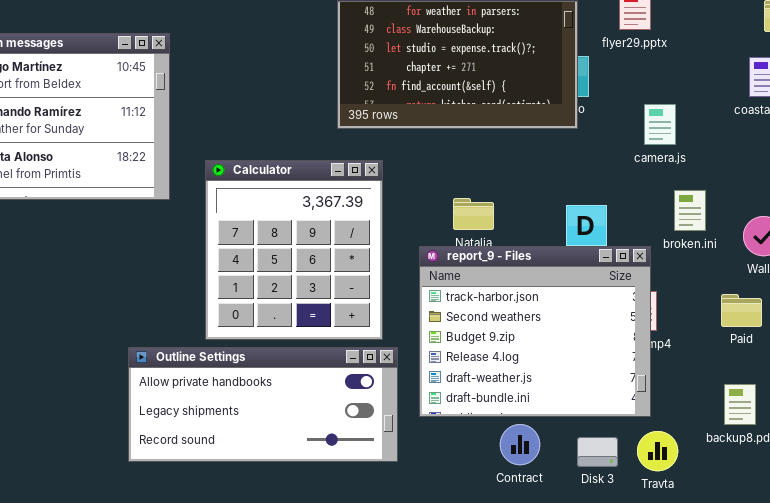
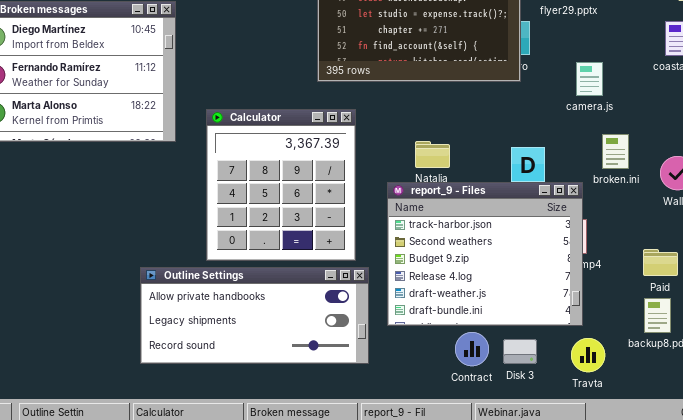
Paid: [721,294,762,327] -> [643,249,678,276], moved
Disk 3: [577,437,618,467] -> [503,339,537,364], moved

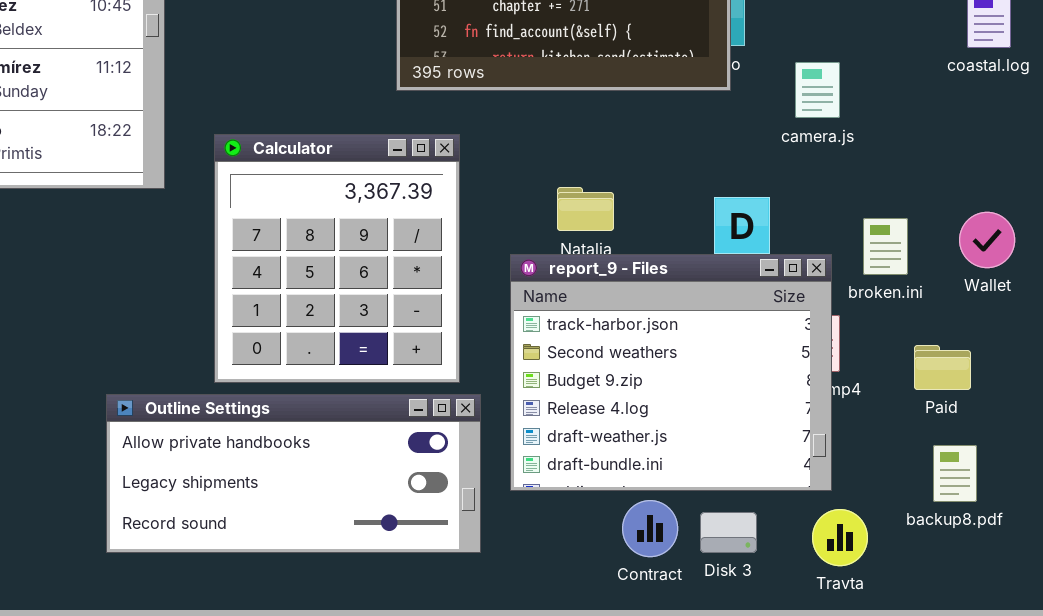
camera.js: [576,62,603,96] -> [795,62,840,118], moved
broken.ini: [602,134,629,169] -> [863,218,908,275], moved
Paid: [643,249,678,276] -> [914,345,971,390], moved

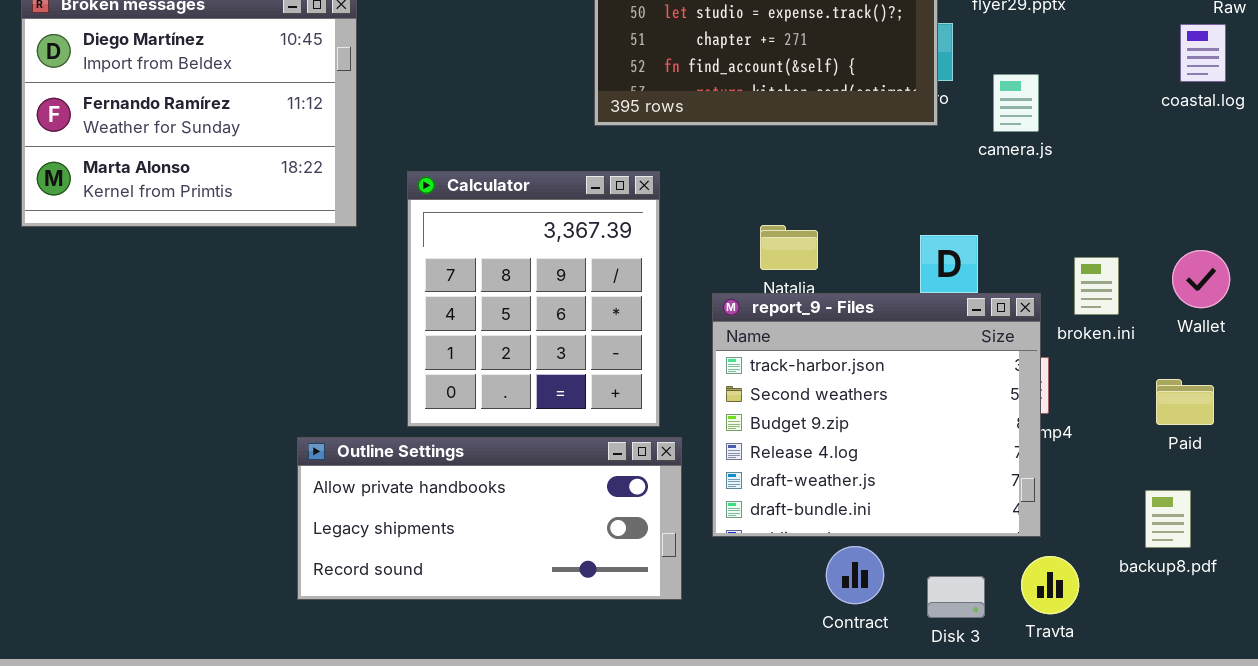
camera.js: [795,62,840,118] -> [993,74,1039,132], moved
Paid: [914,345,971,390] -> [1156,379,1214,425], moved
Disk 3: [700,512,757,553] -> [927,576,985,618], moved

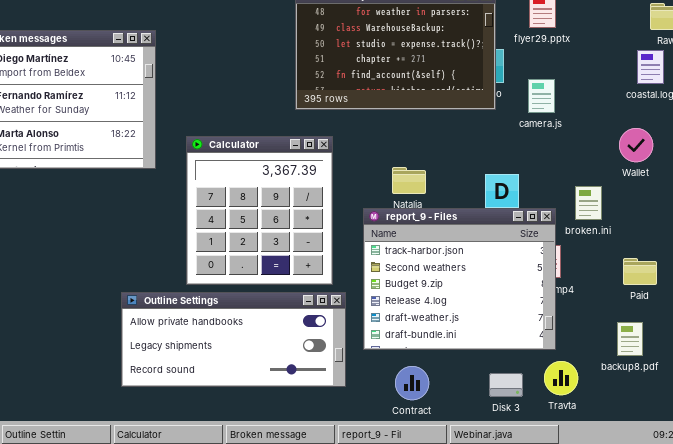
Wallet: [1172,250,1230,308] -> [619,128,653,162], moved
Contract: [826,546,884,604] -> [395,366,429,400], moved

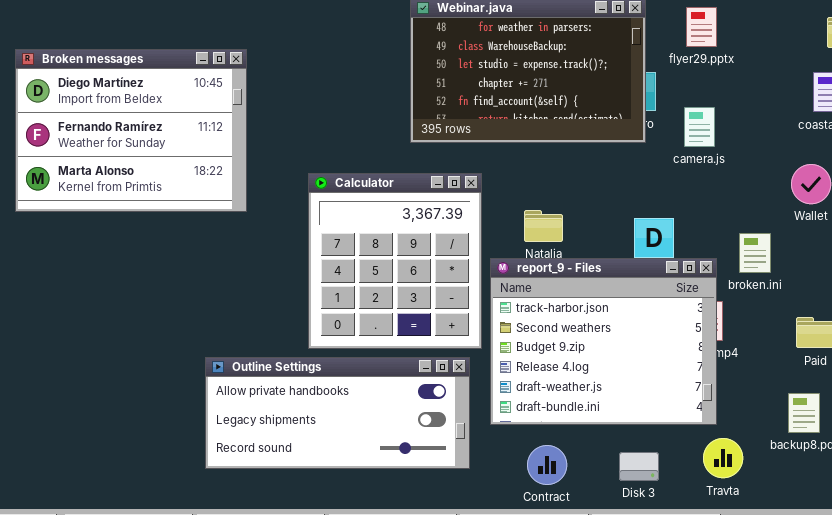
Calculator: [186,136,333,285] -> [308,173,482,349], moved
Disk 3: [489,373,523,397] -> [619,452,659,481], moved

